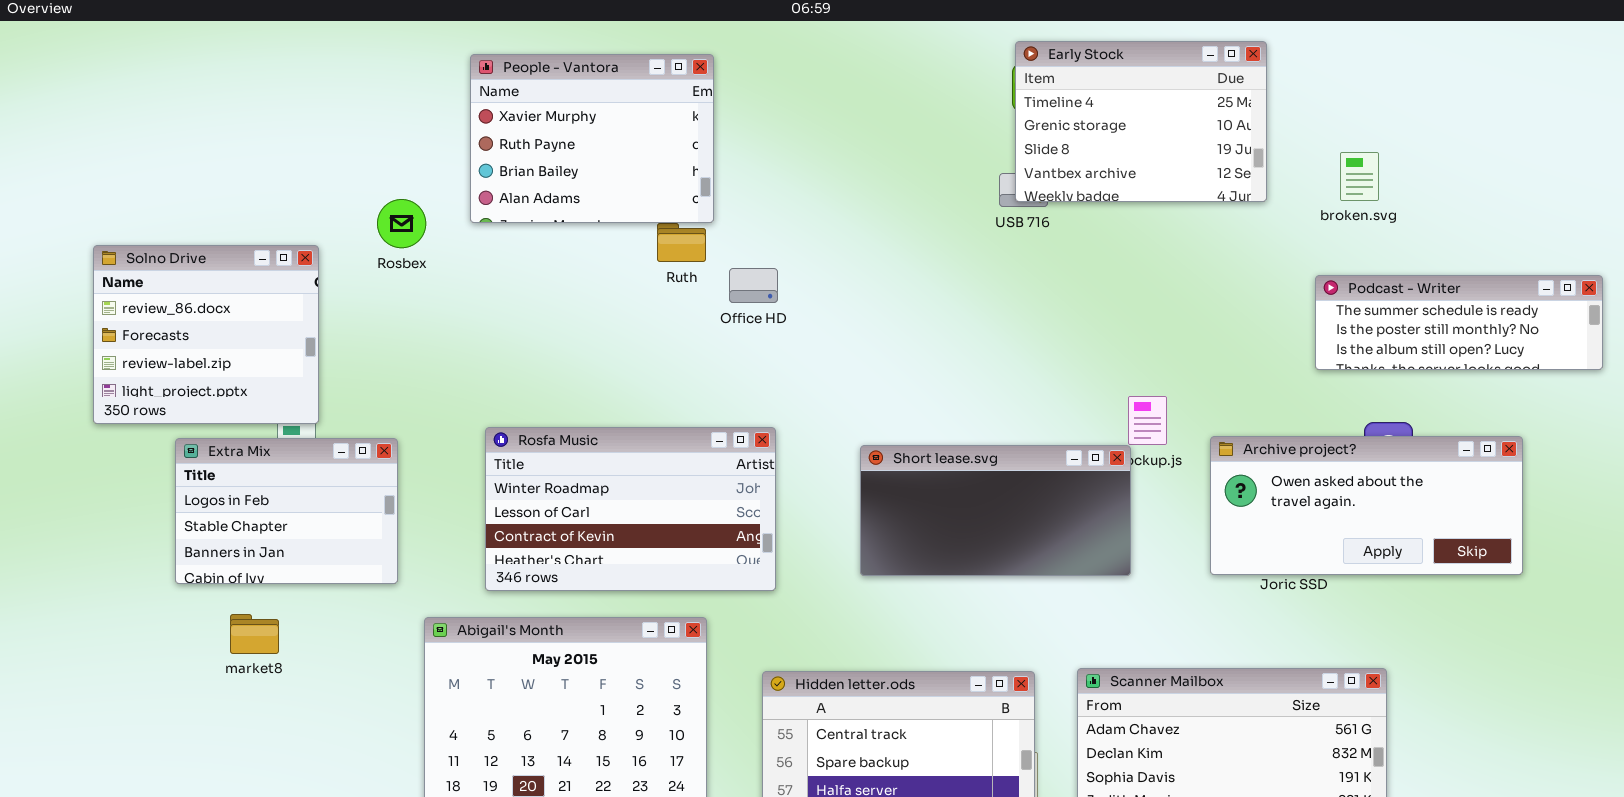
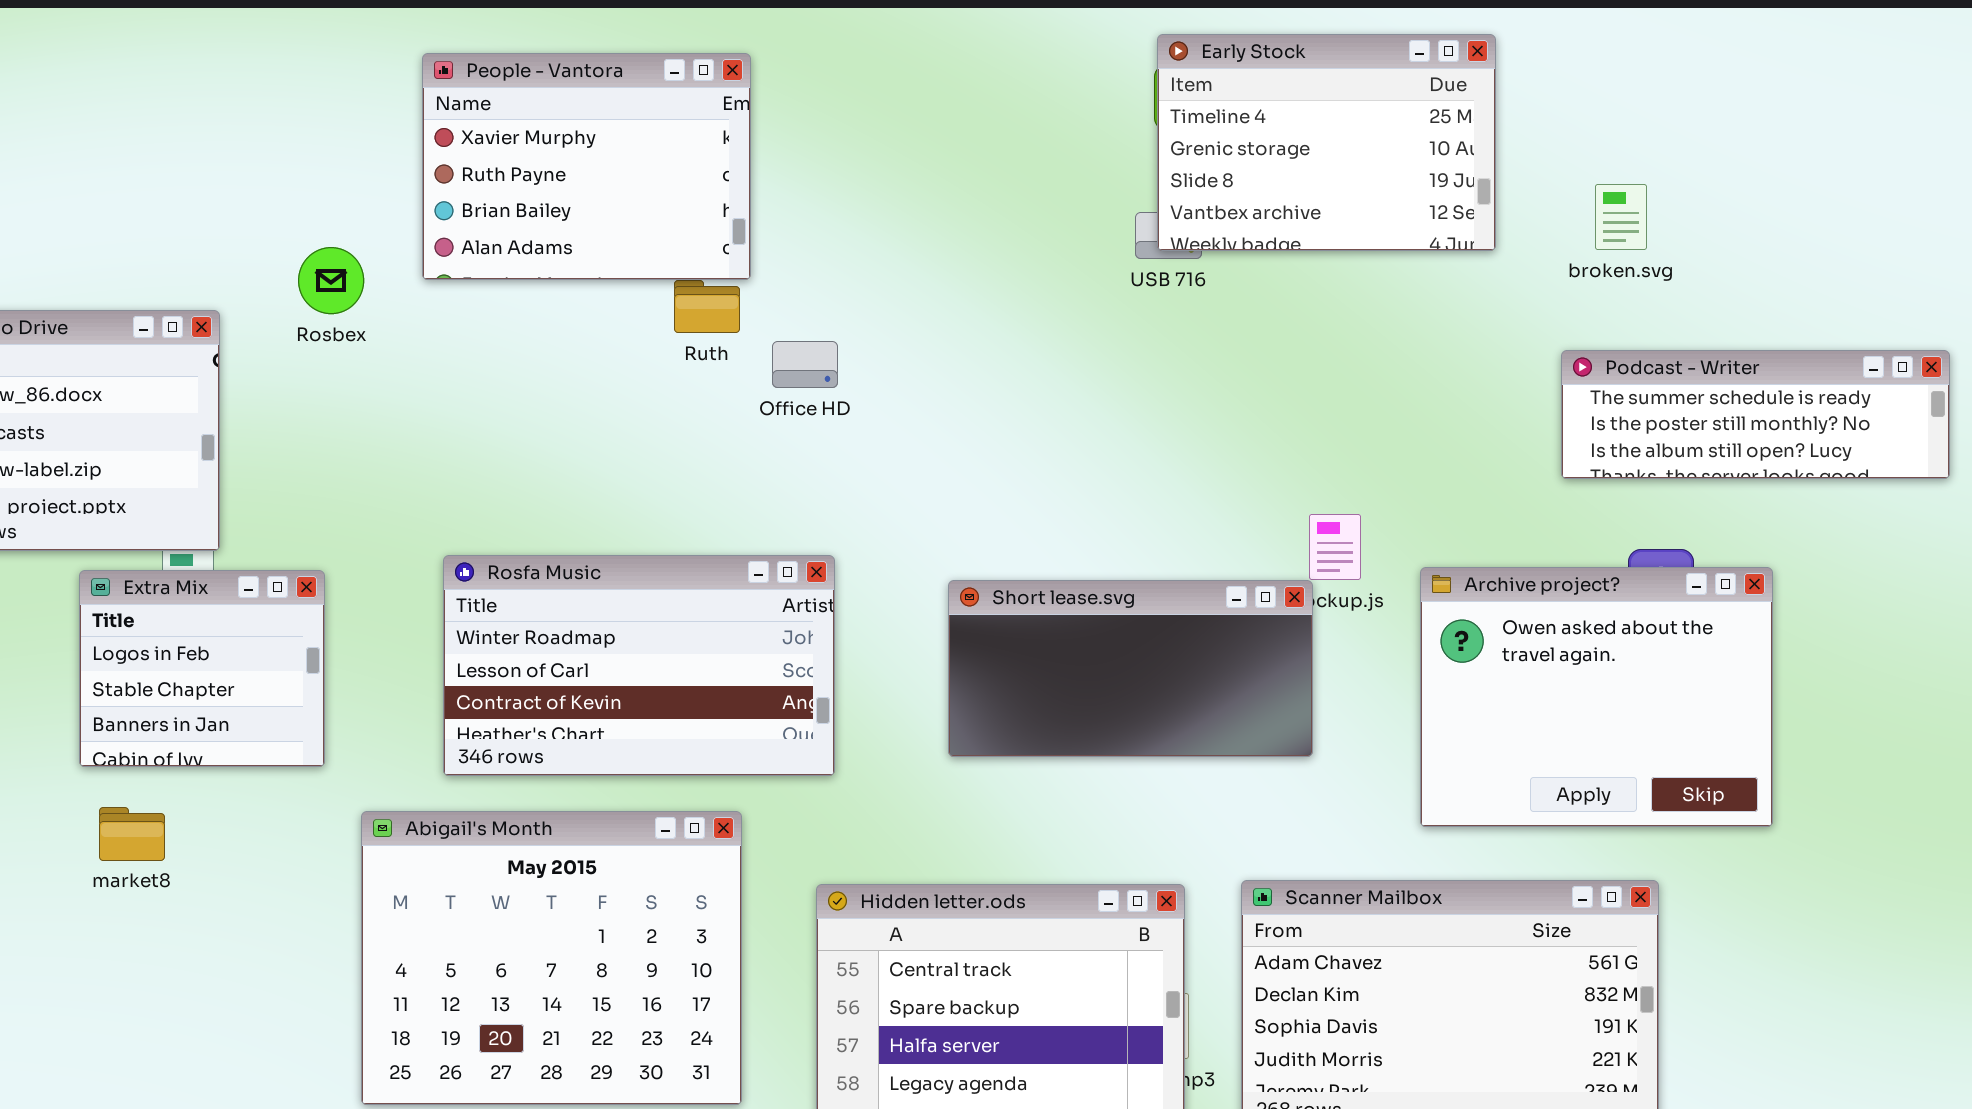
Archive project?: [1210,436,1523,575] -> [1420,567,1773,827], resized
Extra Mix: [175,438,398,584] -> [79,570,325,767], resized

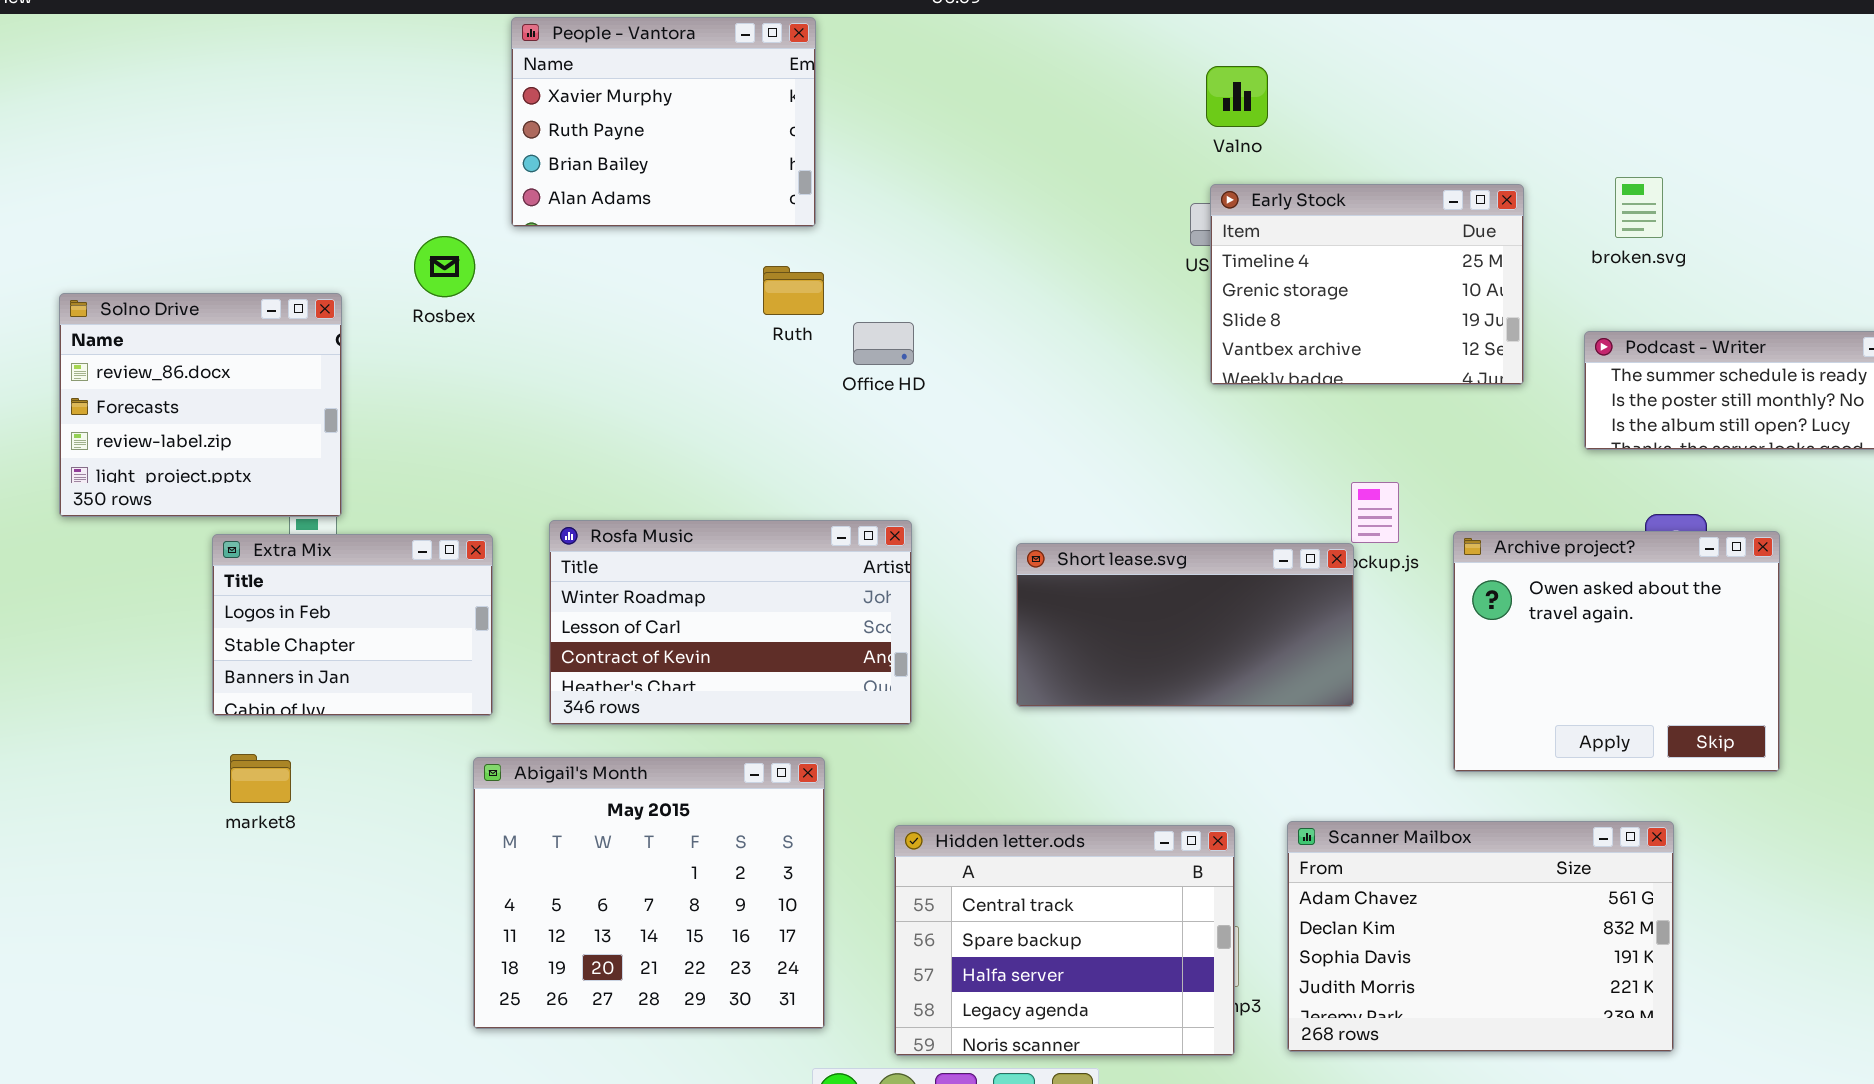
Early Stock: [1157,34,1496,251] -> [1210,184,1524,385], moved
People - Vantora: [422,53,751,280] -> [511,17,816,227], moved
Extra Mix: [79,570,325,767] -> [212,534,493,716], resized

